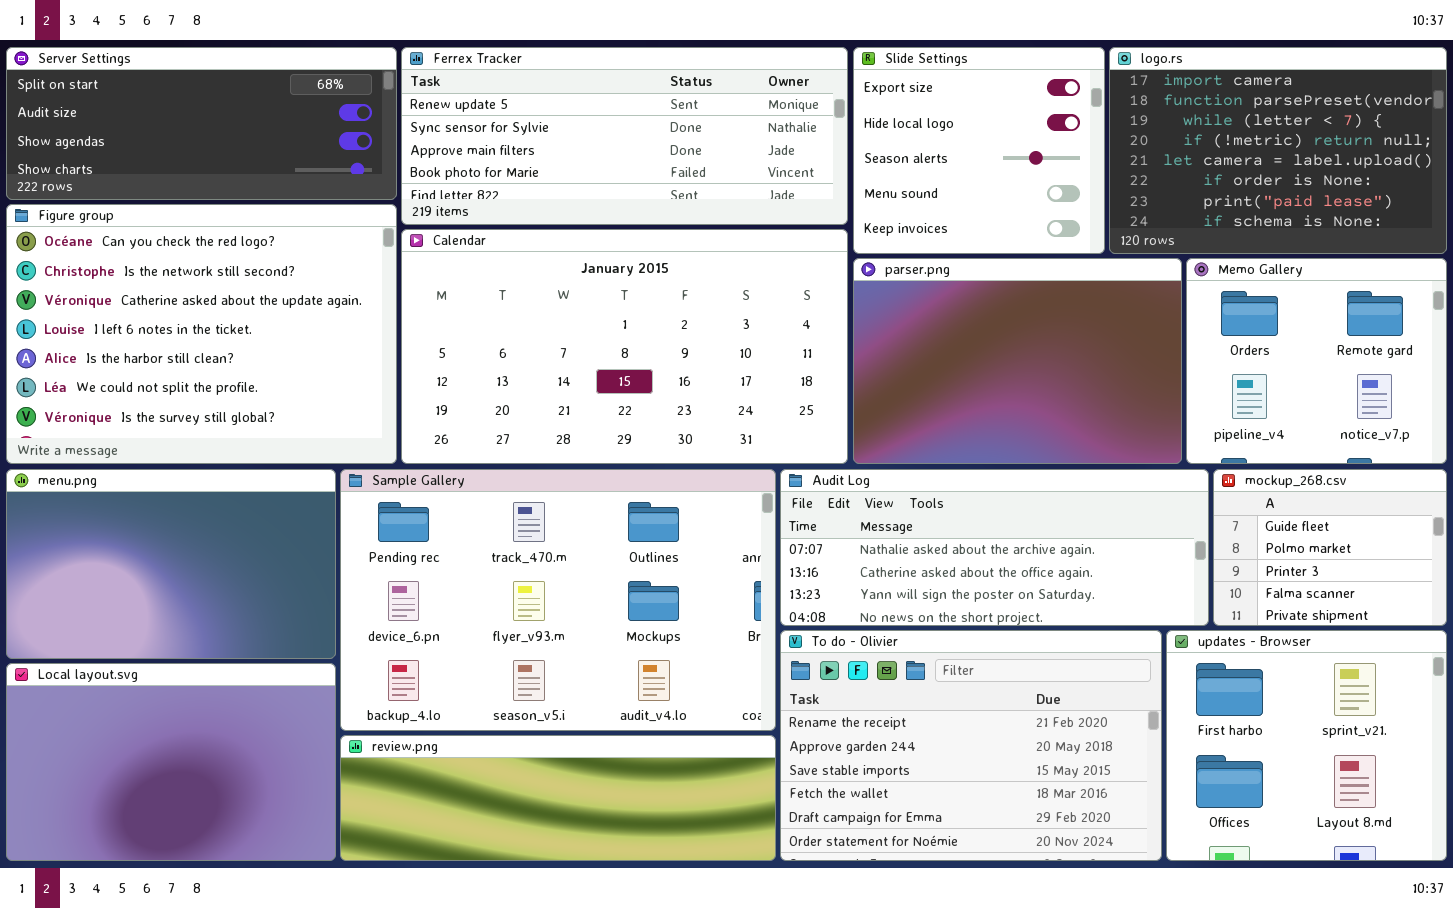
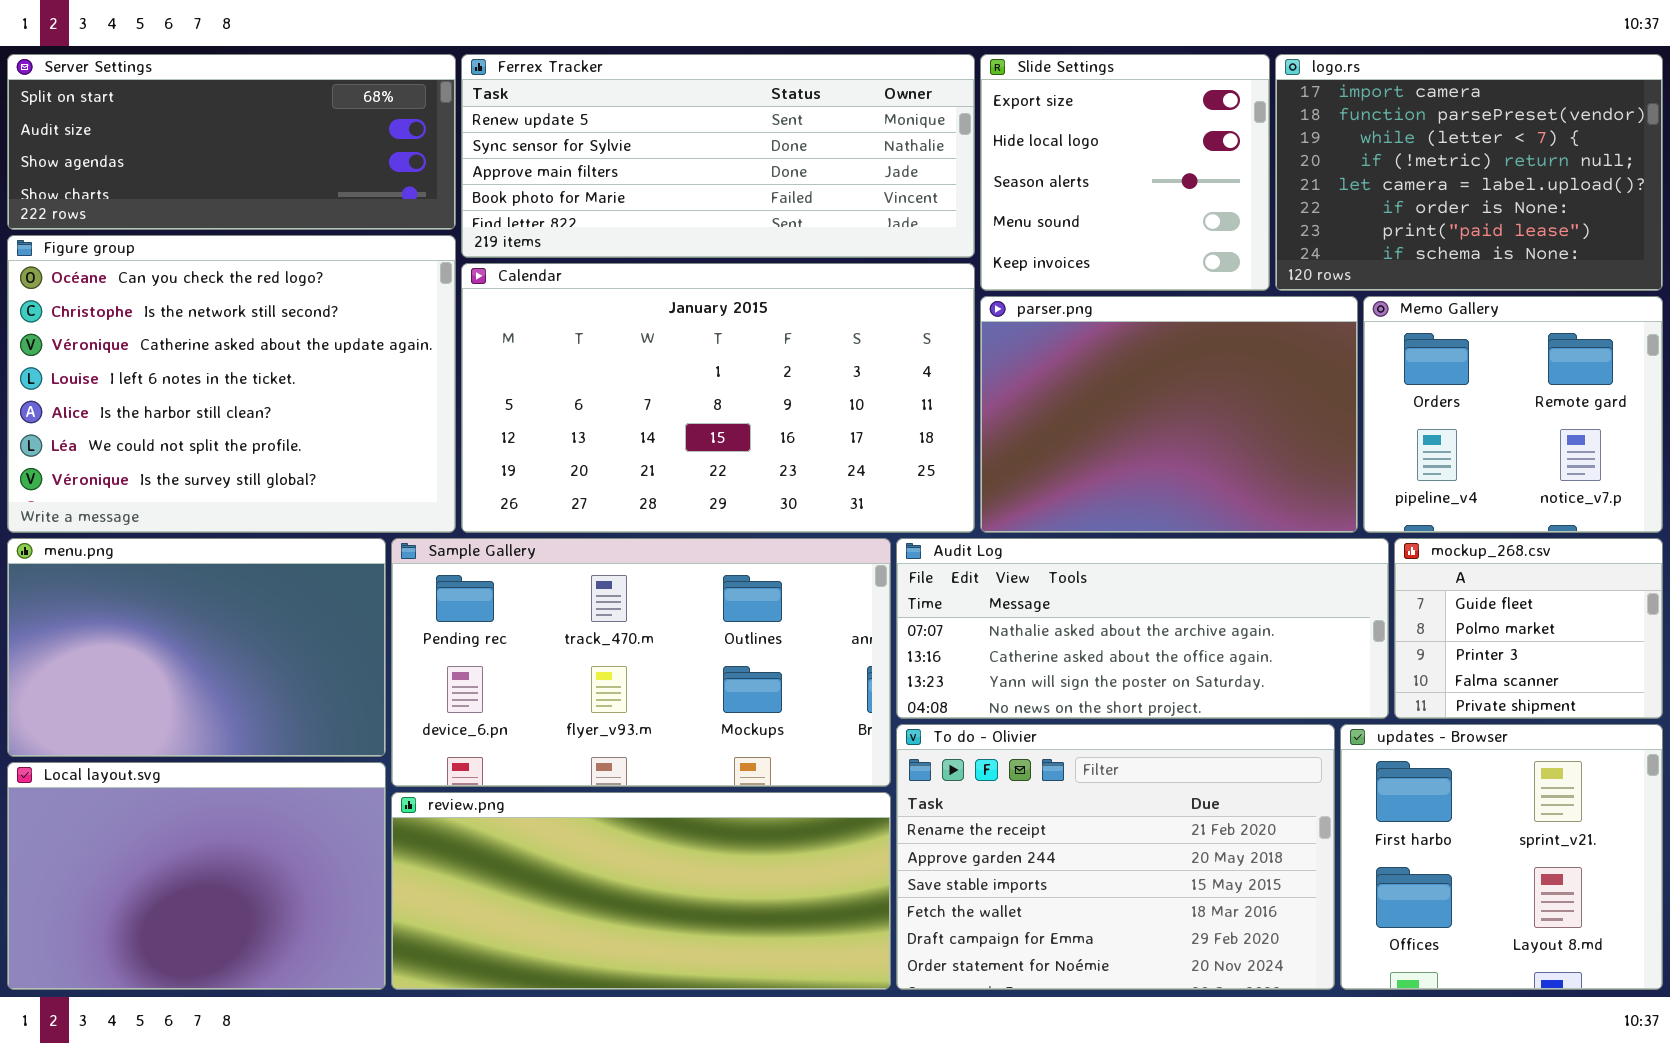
Sample Gallery: [340,469,776,731] -> [391,538,891,787], resized
review.png: [340,735,776,861] -> [391,792,891,990], resized

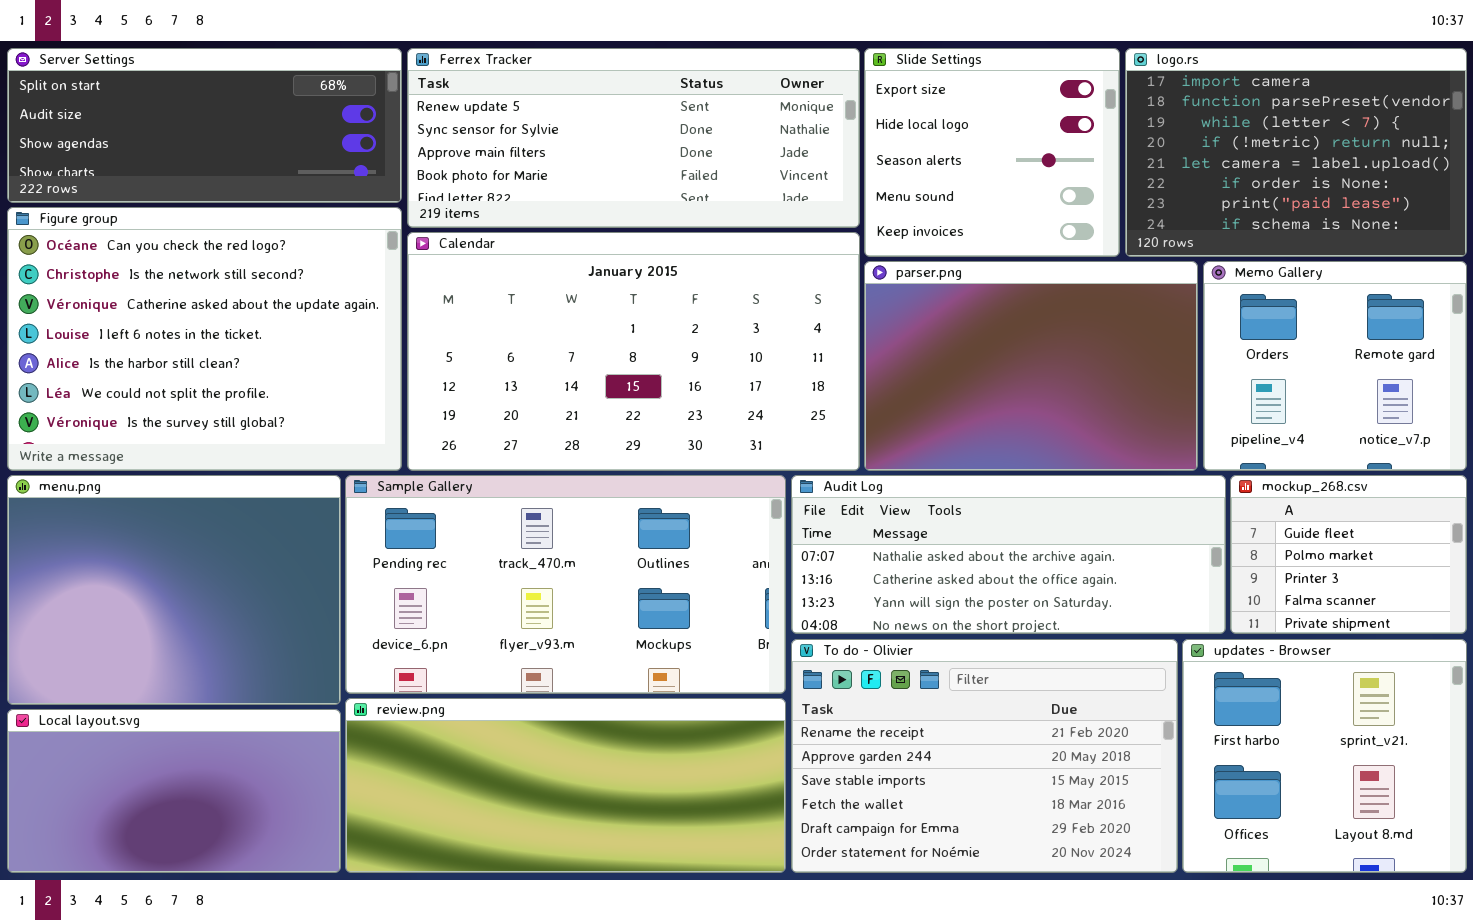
menu.png: [7,538,386,757] -> [7,475,341,705], resized
Local layout.svg: [7,762,386,990] -> [7,709,341,873], resized

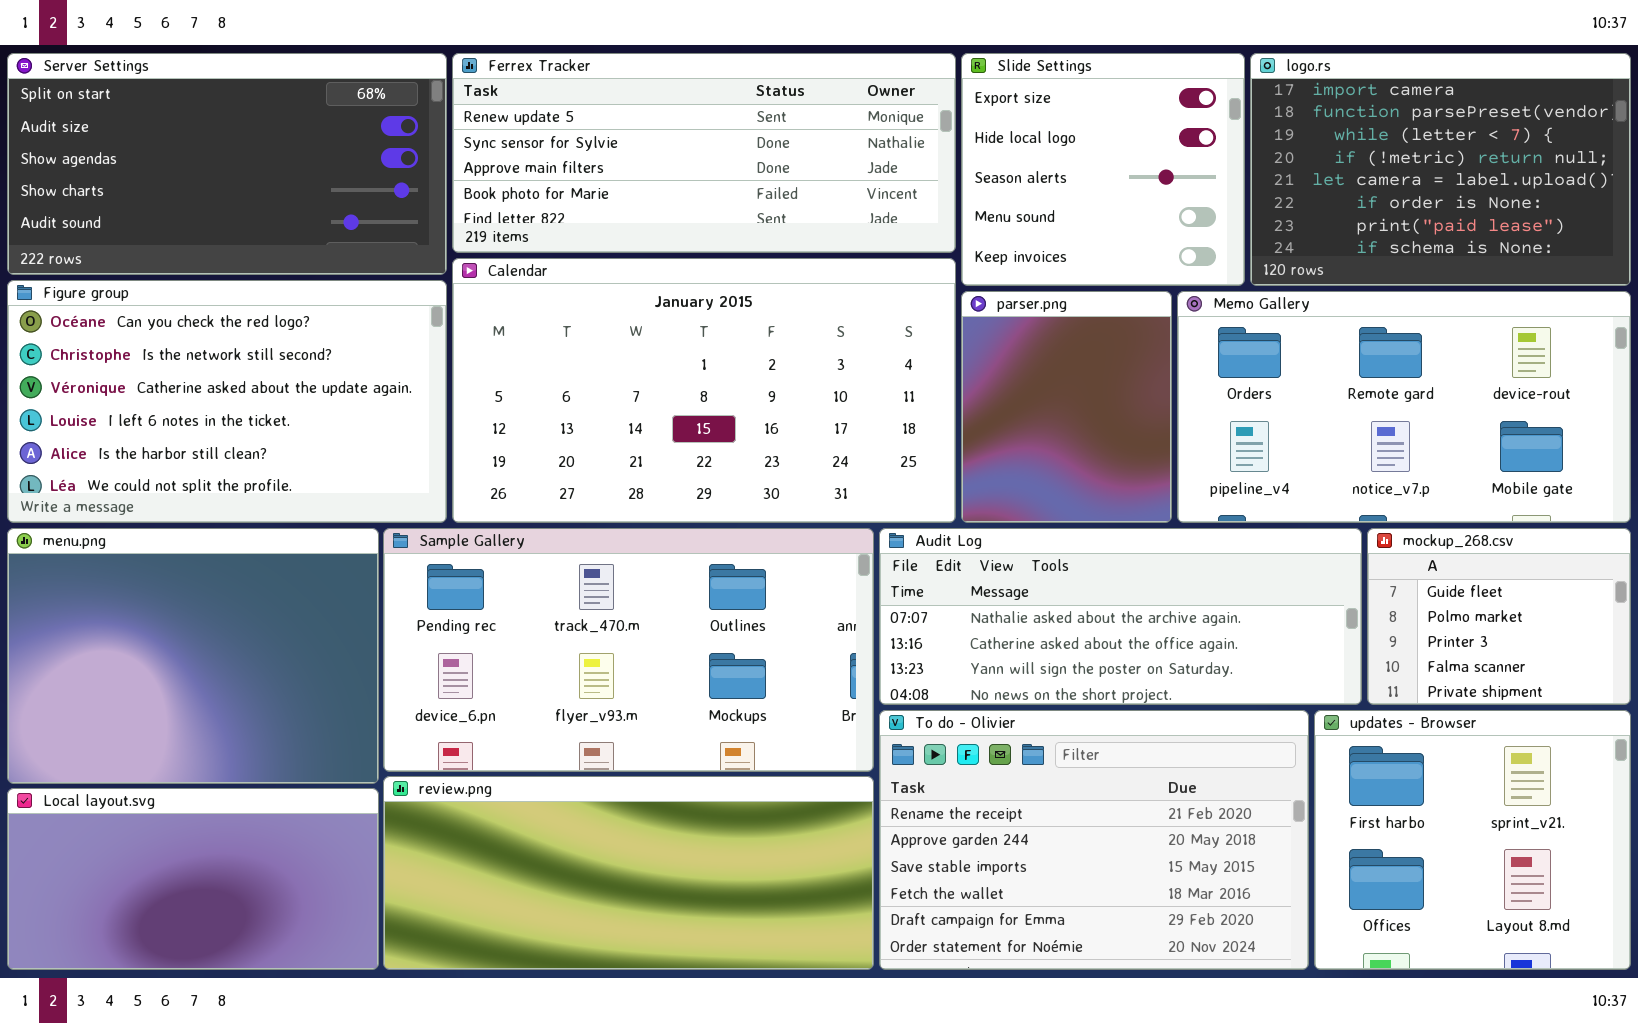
Server Settings: [7,48,402,203] -> [7,53,447,275], resized
Figure group: [7,207,402,471] -> [7,280,447,523], resized
parser.png: [864,261,1198,471] -> [961,291,1172,523], resized
Memo Gallery: [1203,261,1467,471] -> [1177,291,1631,523], resized

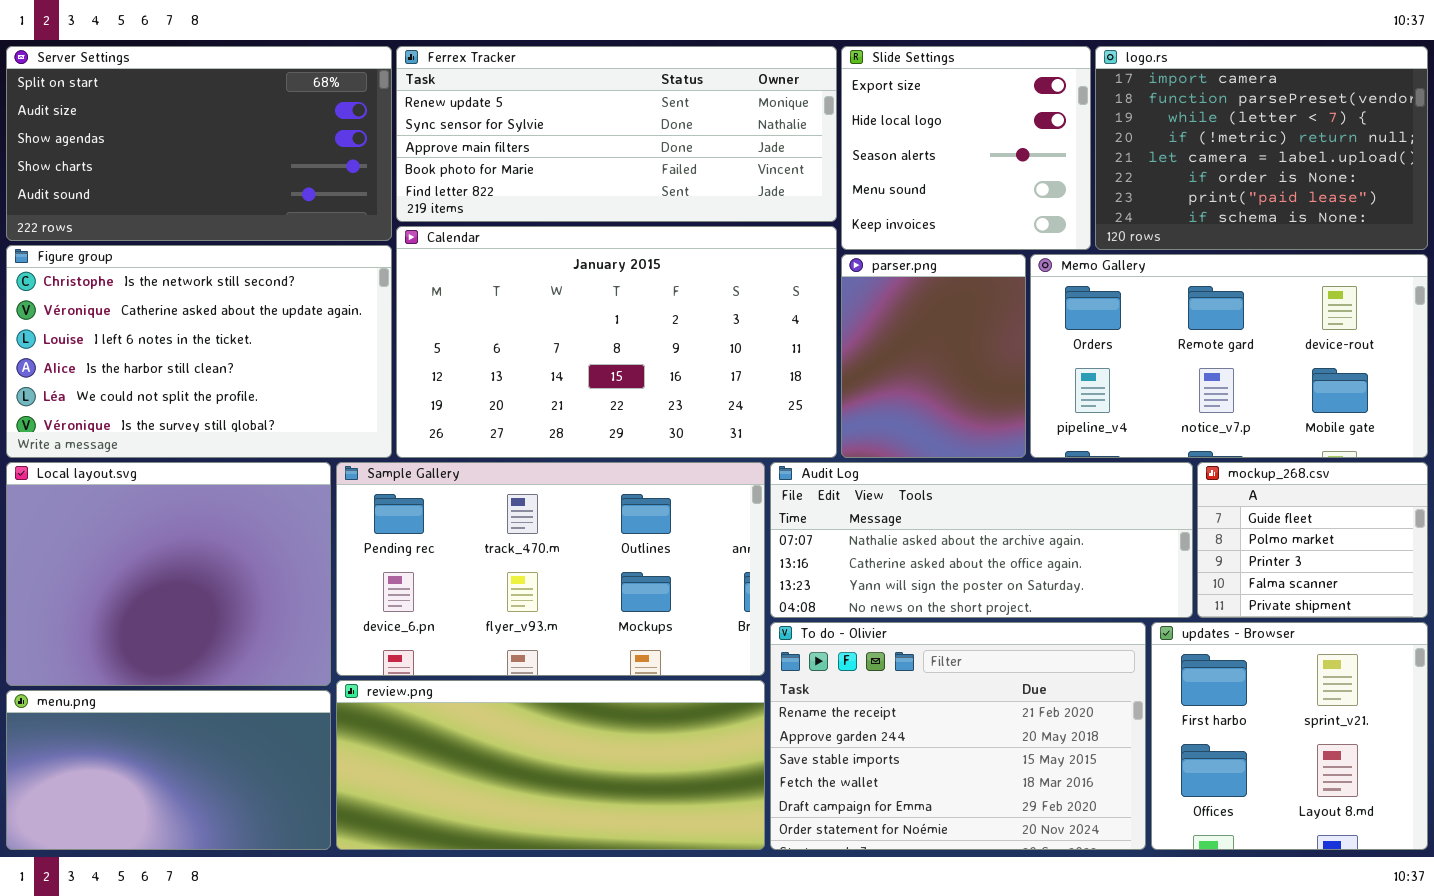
Figure group: [7,280,447,523] -> [6,245,392,458], scrolled down 1 row
menu.png: [7,528,379,784] -> [6,690,331,850], moved, resized
Local layout.svg: [7,788,379,970] -> [6,462,331,686], moved, resized

